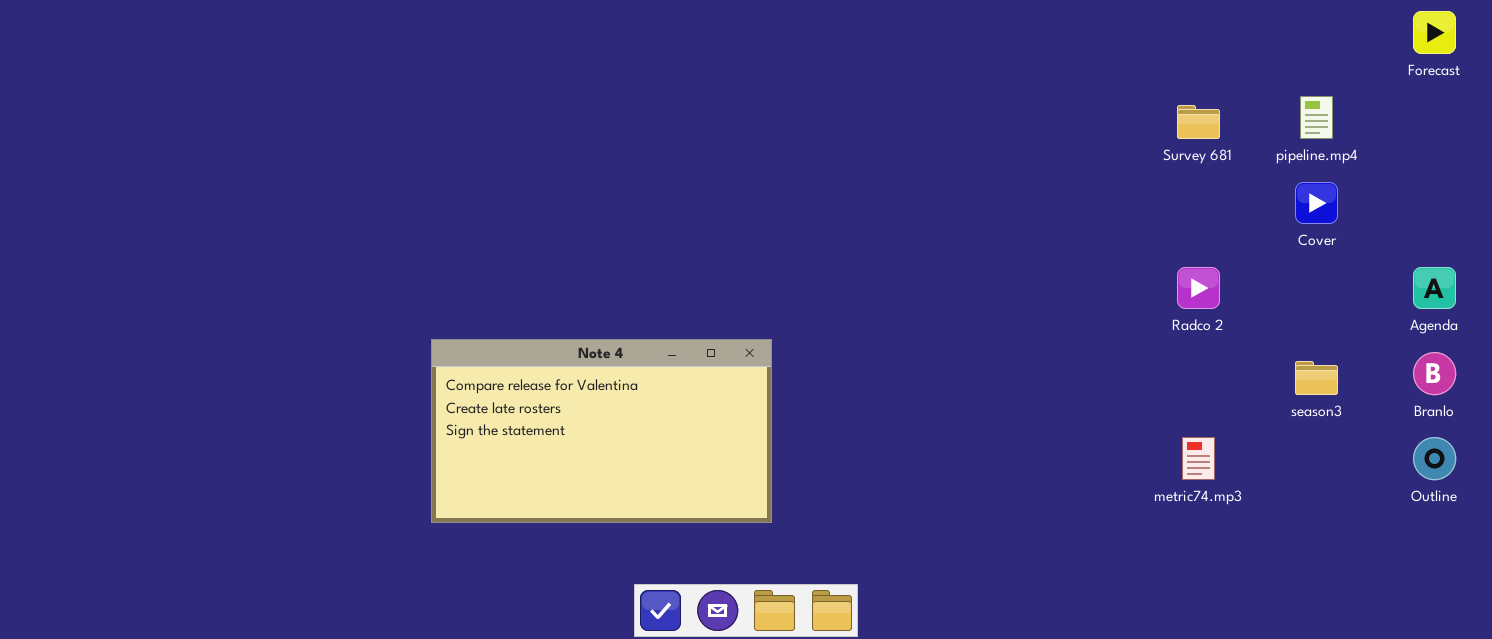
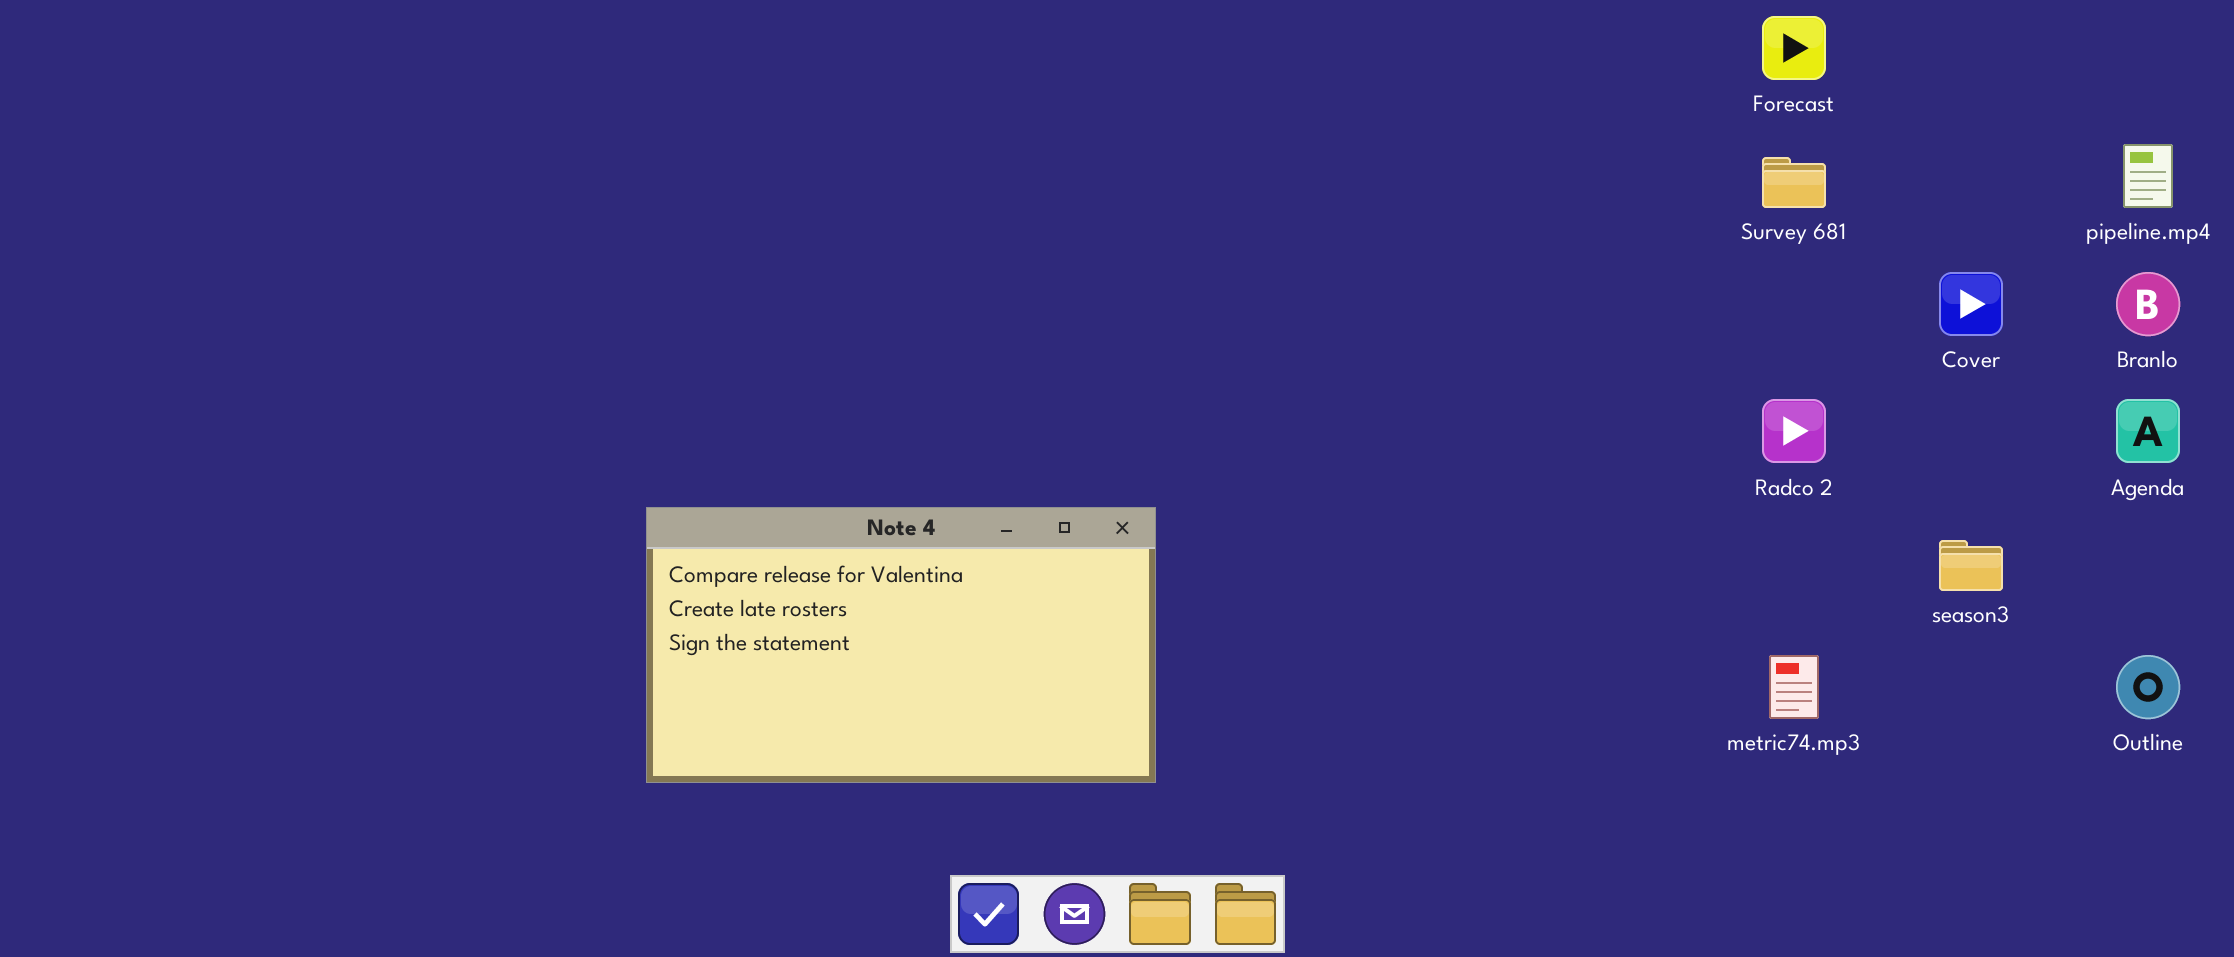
Forecast: [1413,11,1456,54] -> [1762,16,1826,80], moved
pipeline.mp4: [1300,96,1333,139] -> [2123,144,2173,208], moved
Branlo: [1413,352,1456,395] -> [2116,272,2180,336], moved

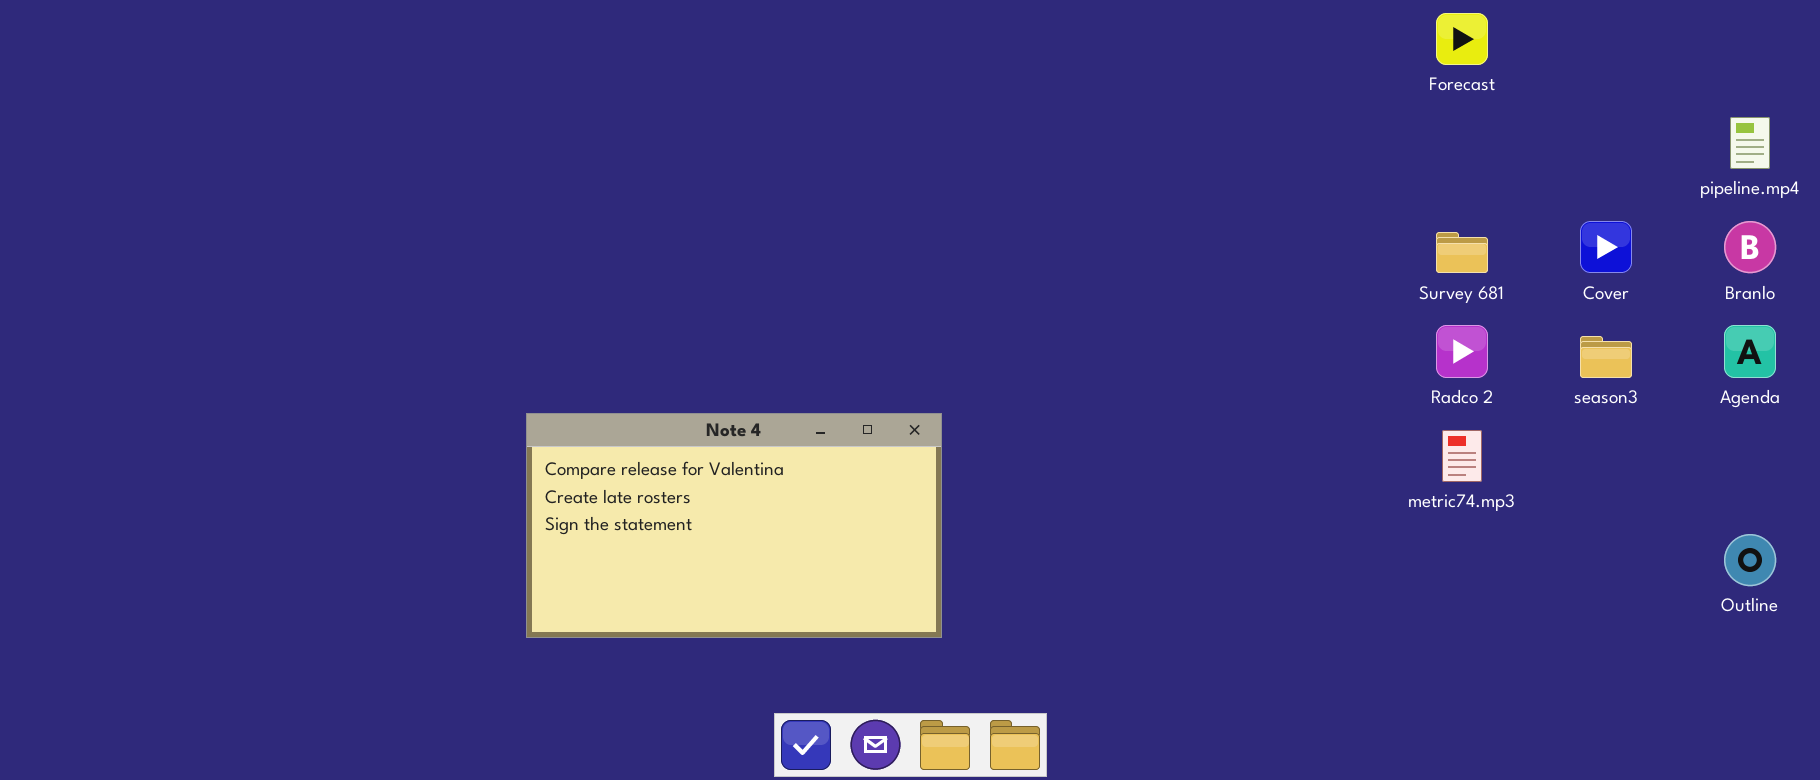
Survey 681: [1762,157,1826,208] -> [1436,232,1488,273], moved
season3: [1939,540,2003,591] -> [1580,336,1632,378], moved
metric74.mp3: [1769,655,1819,719] -> [1442,430,1482,482], moved

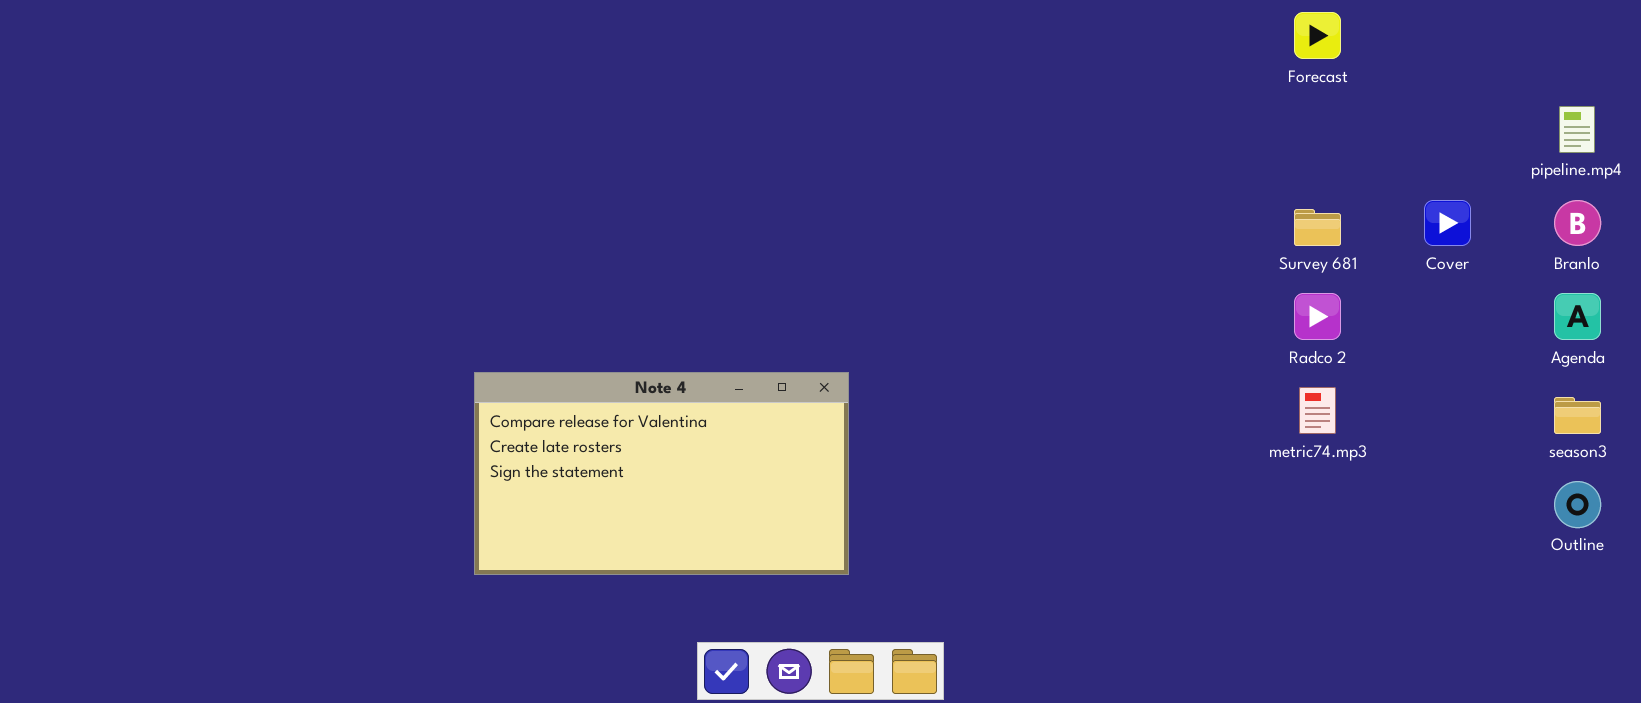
season3: [1580,336,1632,378] -> [1554,397,1601,434], moved

